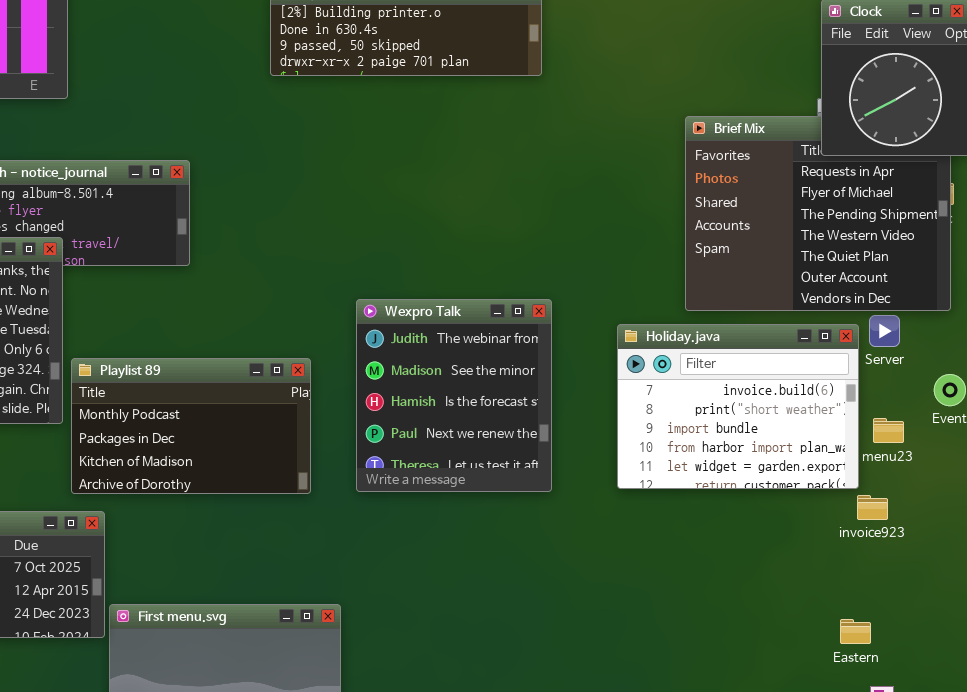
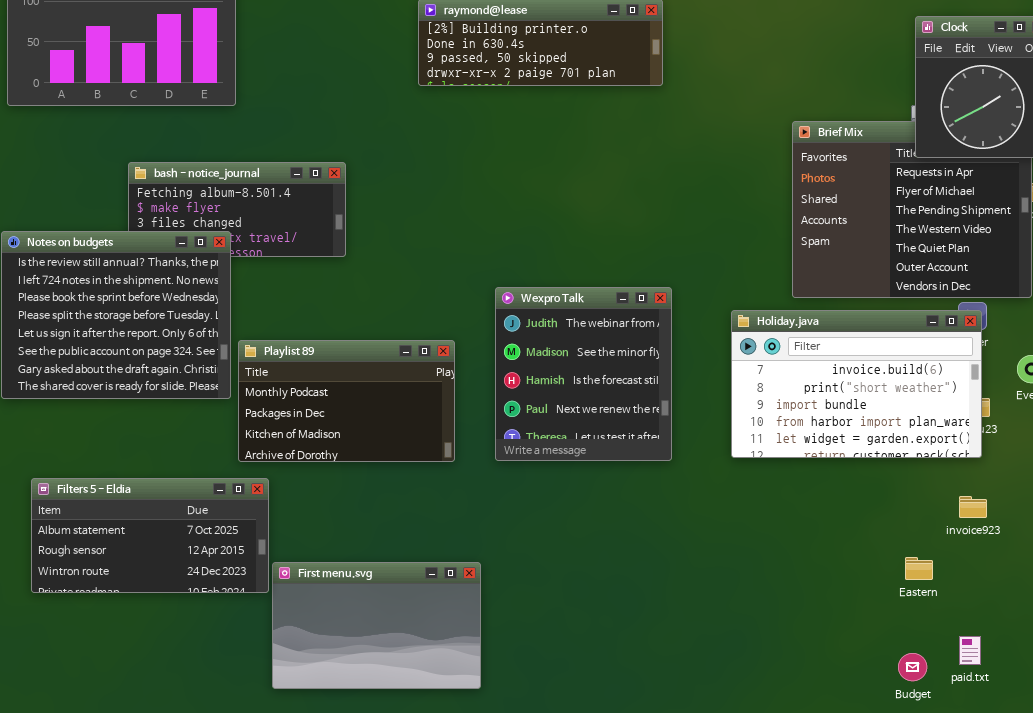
Holiday.java: [617,324,859,489] -> [731,310,982,458], resized
invoice923: [857,495,888,520] -> [959,496,987,518], moved
Eastern: [840,619,871,644] -> [905,557,933,580], moved

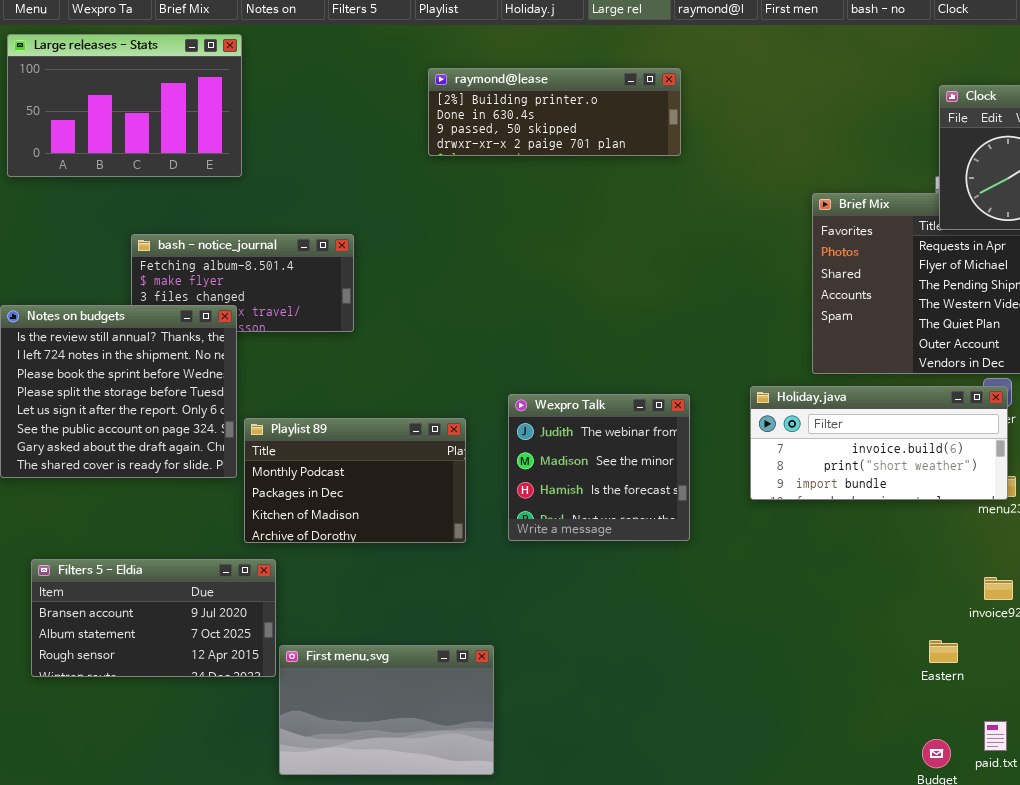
Wexpro Talk: [495,287,672,461] -> [508,394,690,541], resized
Holiday.java: [731,310,982,458] -> [750,386,1008,500], resized
Filters 5 - Eldia: [31,478,269,593] -> [31,559,276,677], scrolled up 1 row

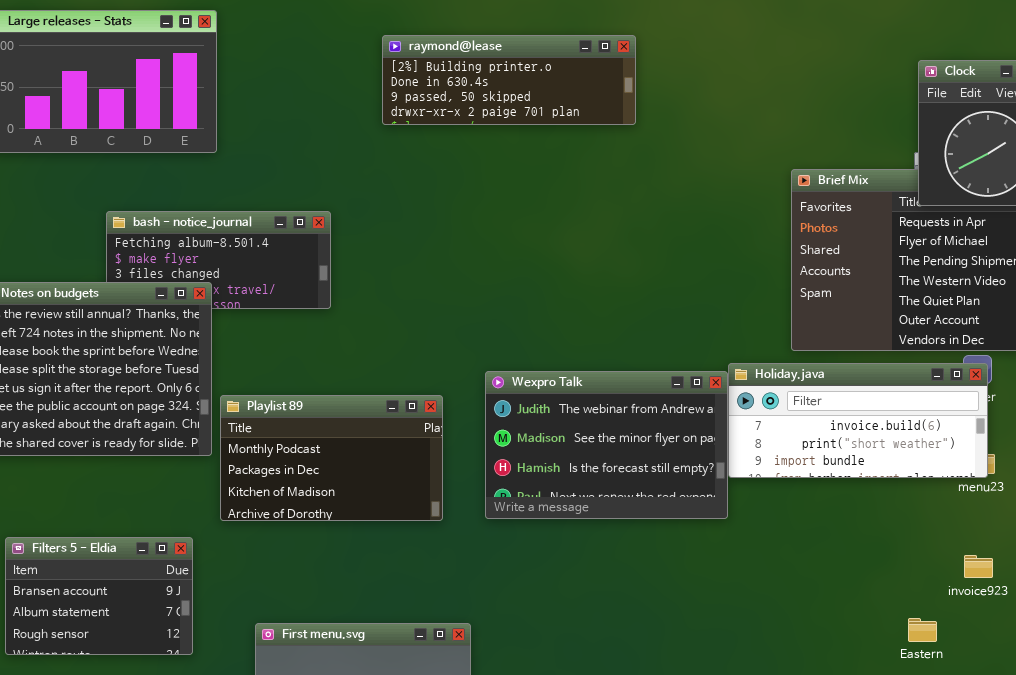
raymond@lease: [428,68,681,156] -> [382,35,636,125], moved
Wexpro Talk: [508,394,690,541] -> [485,371,728,519], resized
Filters 5 - Eldia: [31,559,276,677] -> [5,537,193,655], resized

